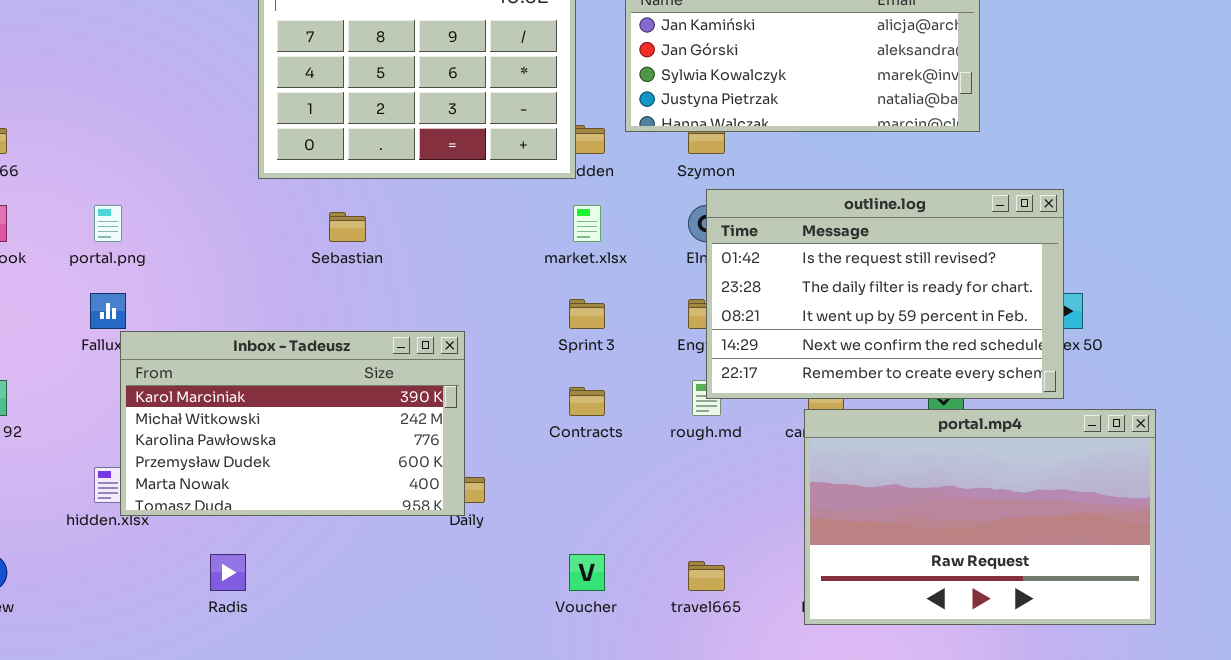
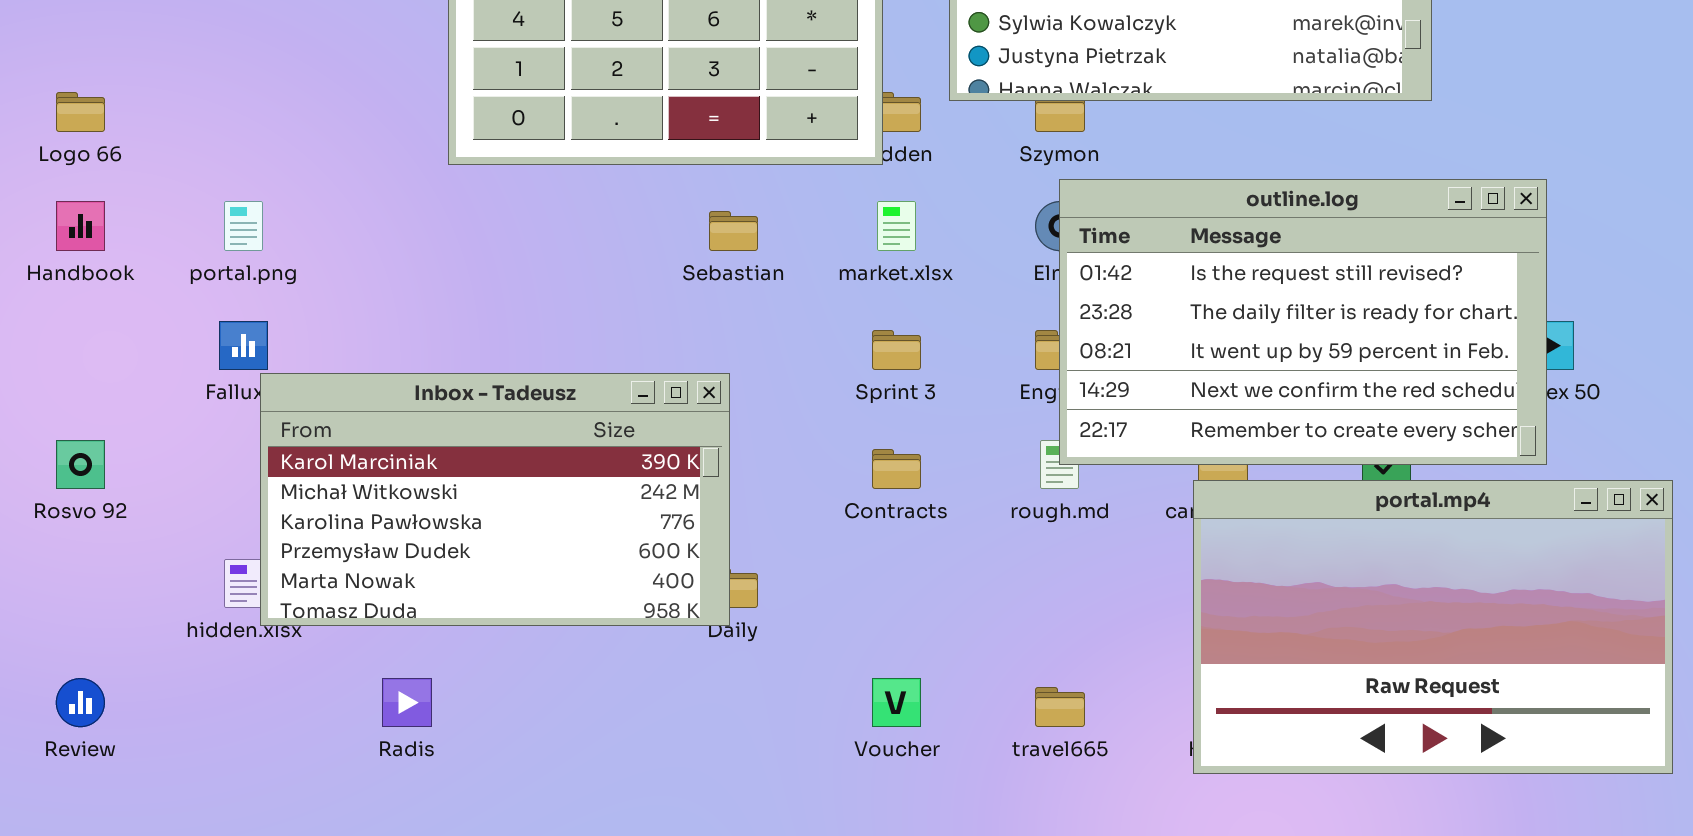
Sebastian: [329,212,366,242] -> [709,211,758,251], moved

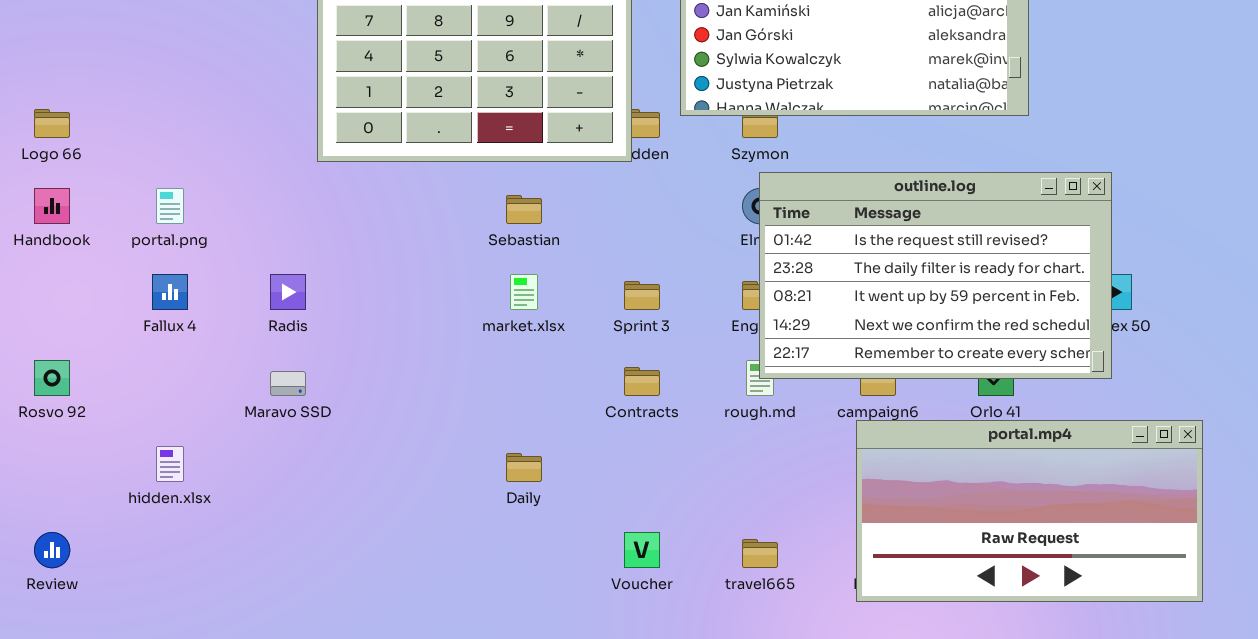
market.xlsx: [877,201,916,251] -> [510,274,538,310], moved
Inbox - Tadeusz: [260,373,730,626] -> none, closed
portal.mp4: [1193,480,1673,774] -> [856,420,1203,602], resized
Radis: [382,678,432,727] -> [270,274,306,310], moved

